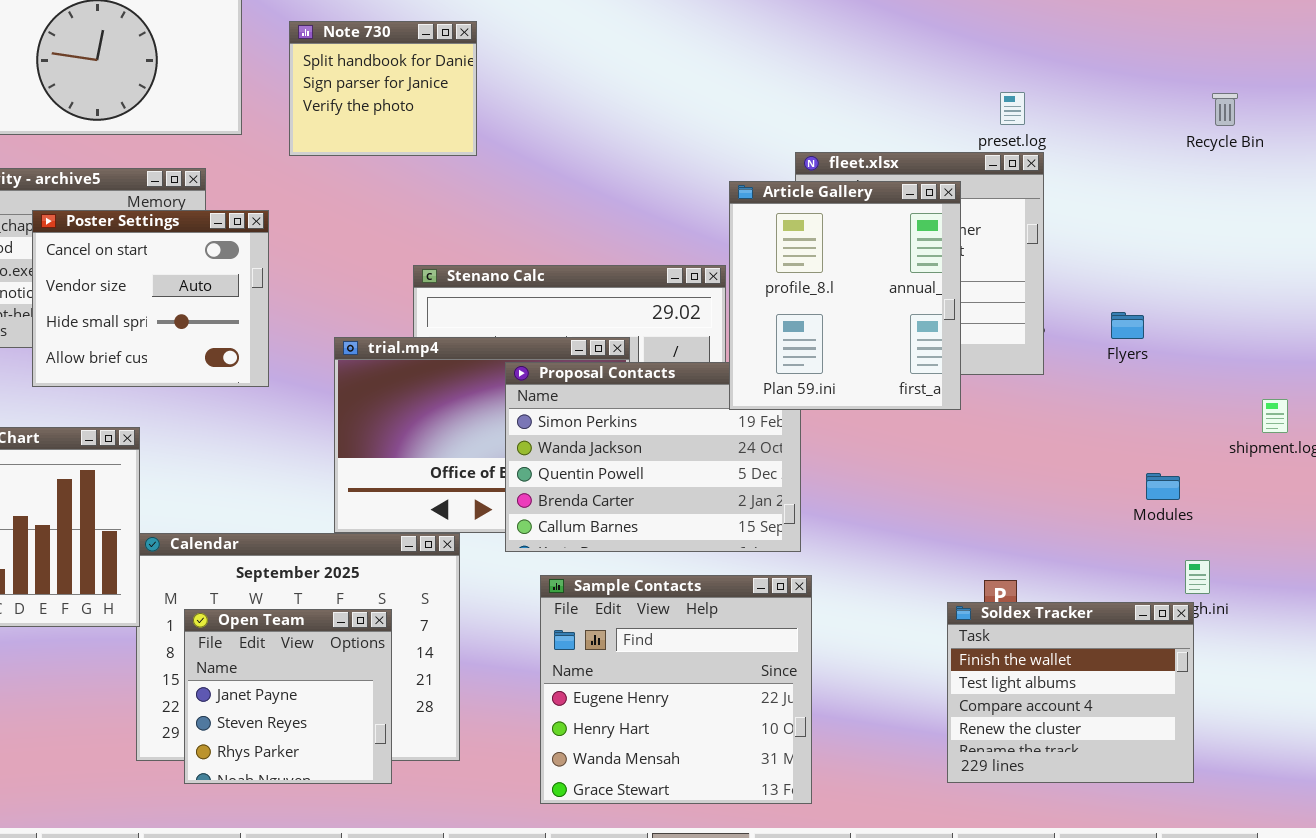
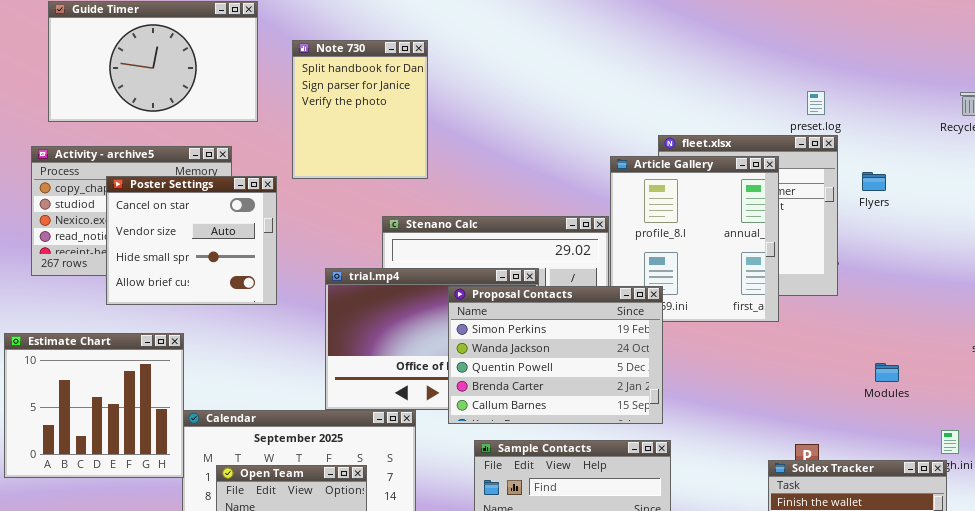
Note 730: [289,21,477,156] -> [292,40,428,179], resized
Flyers: [1111,312,1144,339] -> [862,172,886,191], moved
Proposal Contacts: [505,362,801,552] -> [448,286,663,424], raised
Modules: [1146,473,1180,500] -> [875,363,899,382], moved

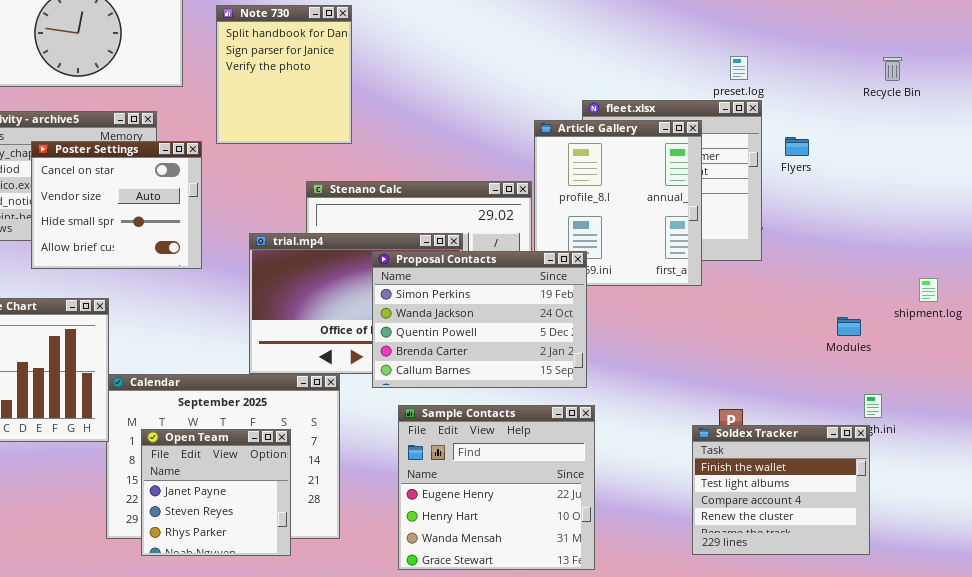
Modules: [875,363,899,382] -> [837,317,861,336], moved

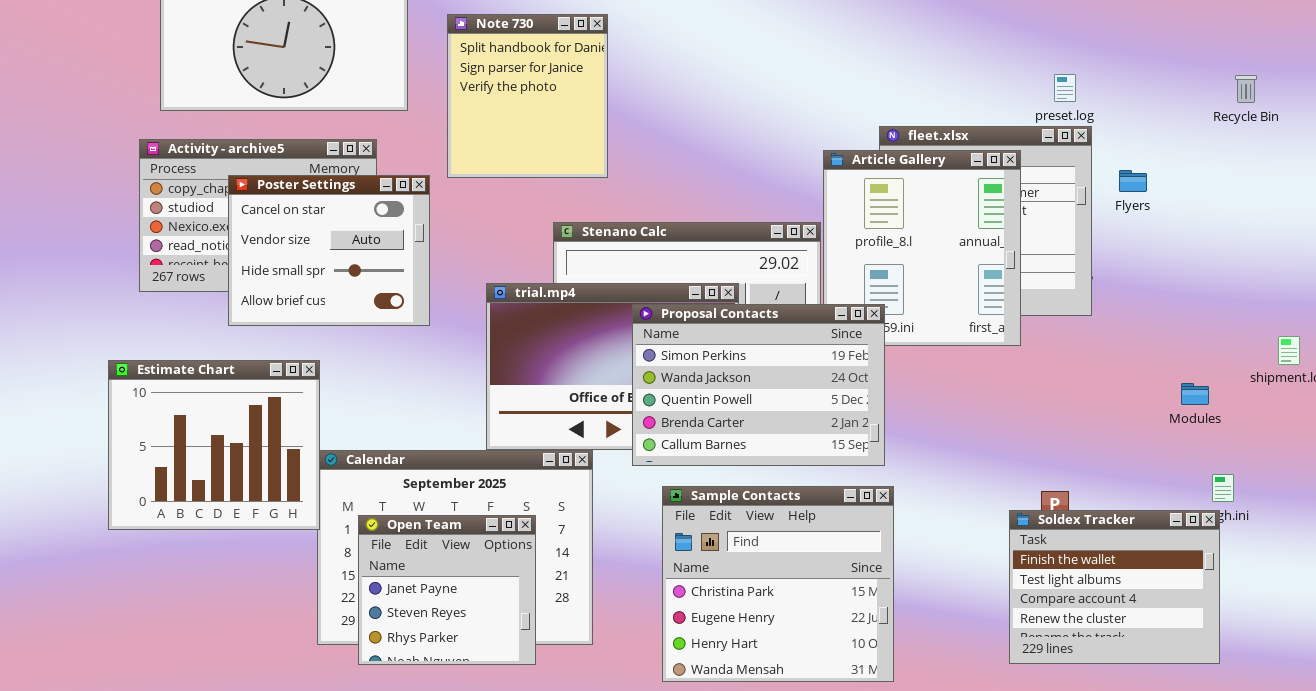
Sample Contacts: [398,405,595,570] -> [662,486,894,682], scrolled up 1 row

